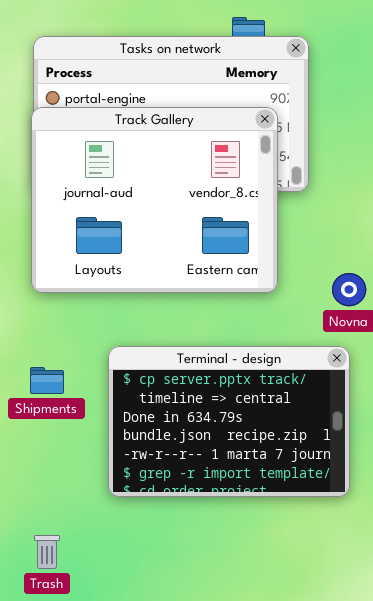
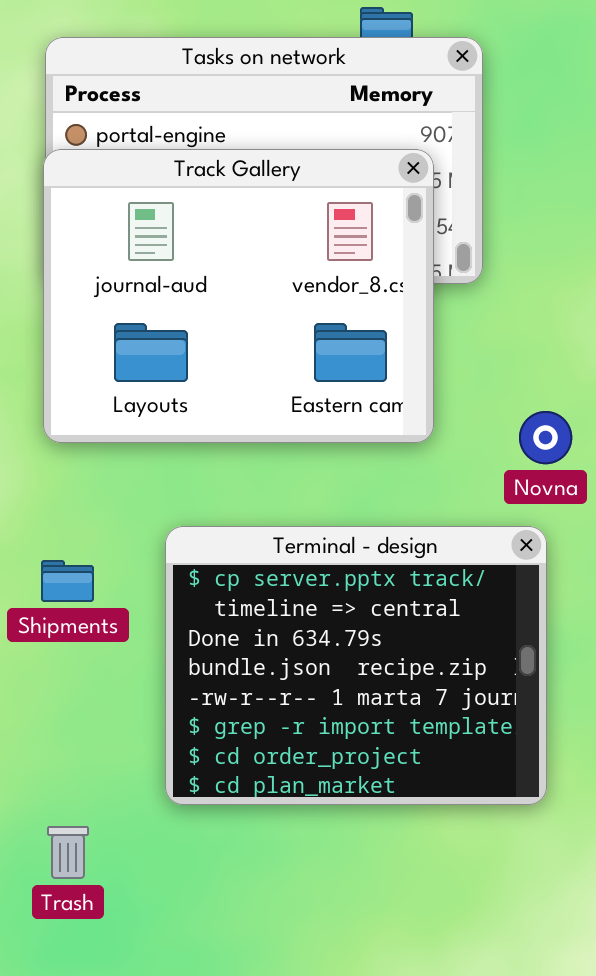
Terminal - design: [108,346,350,497] -> [165,526,547,805], resized

